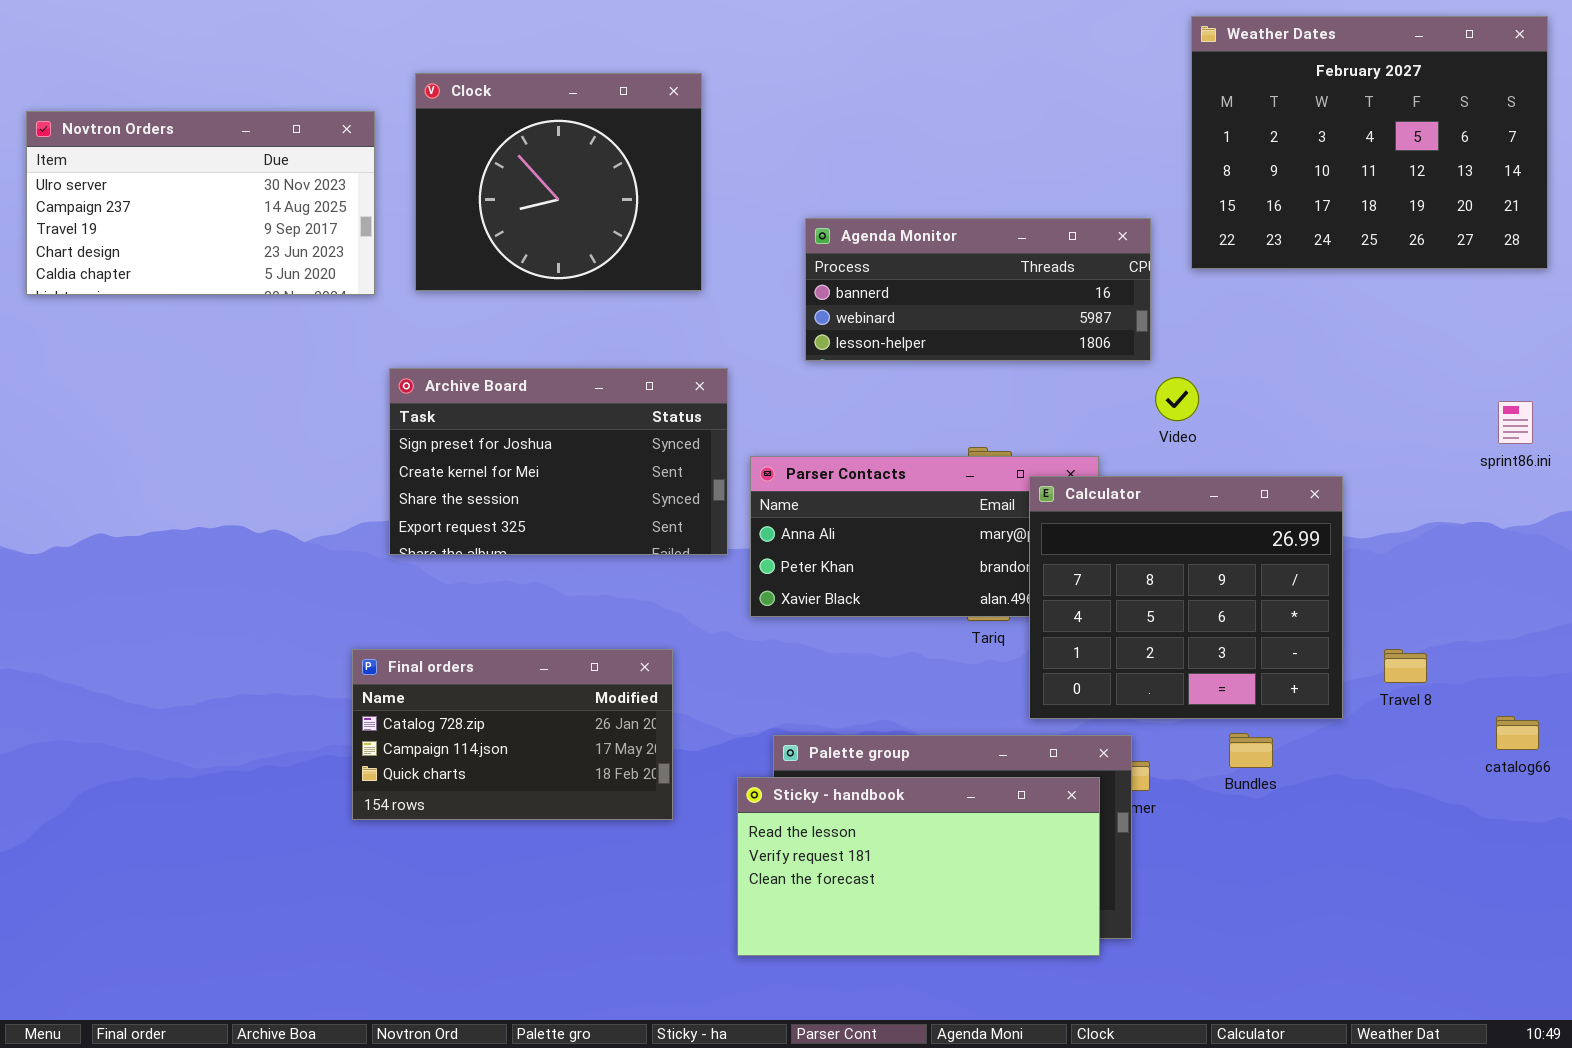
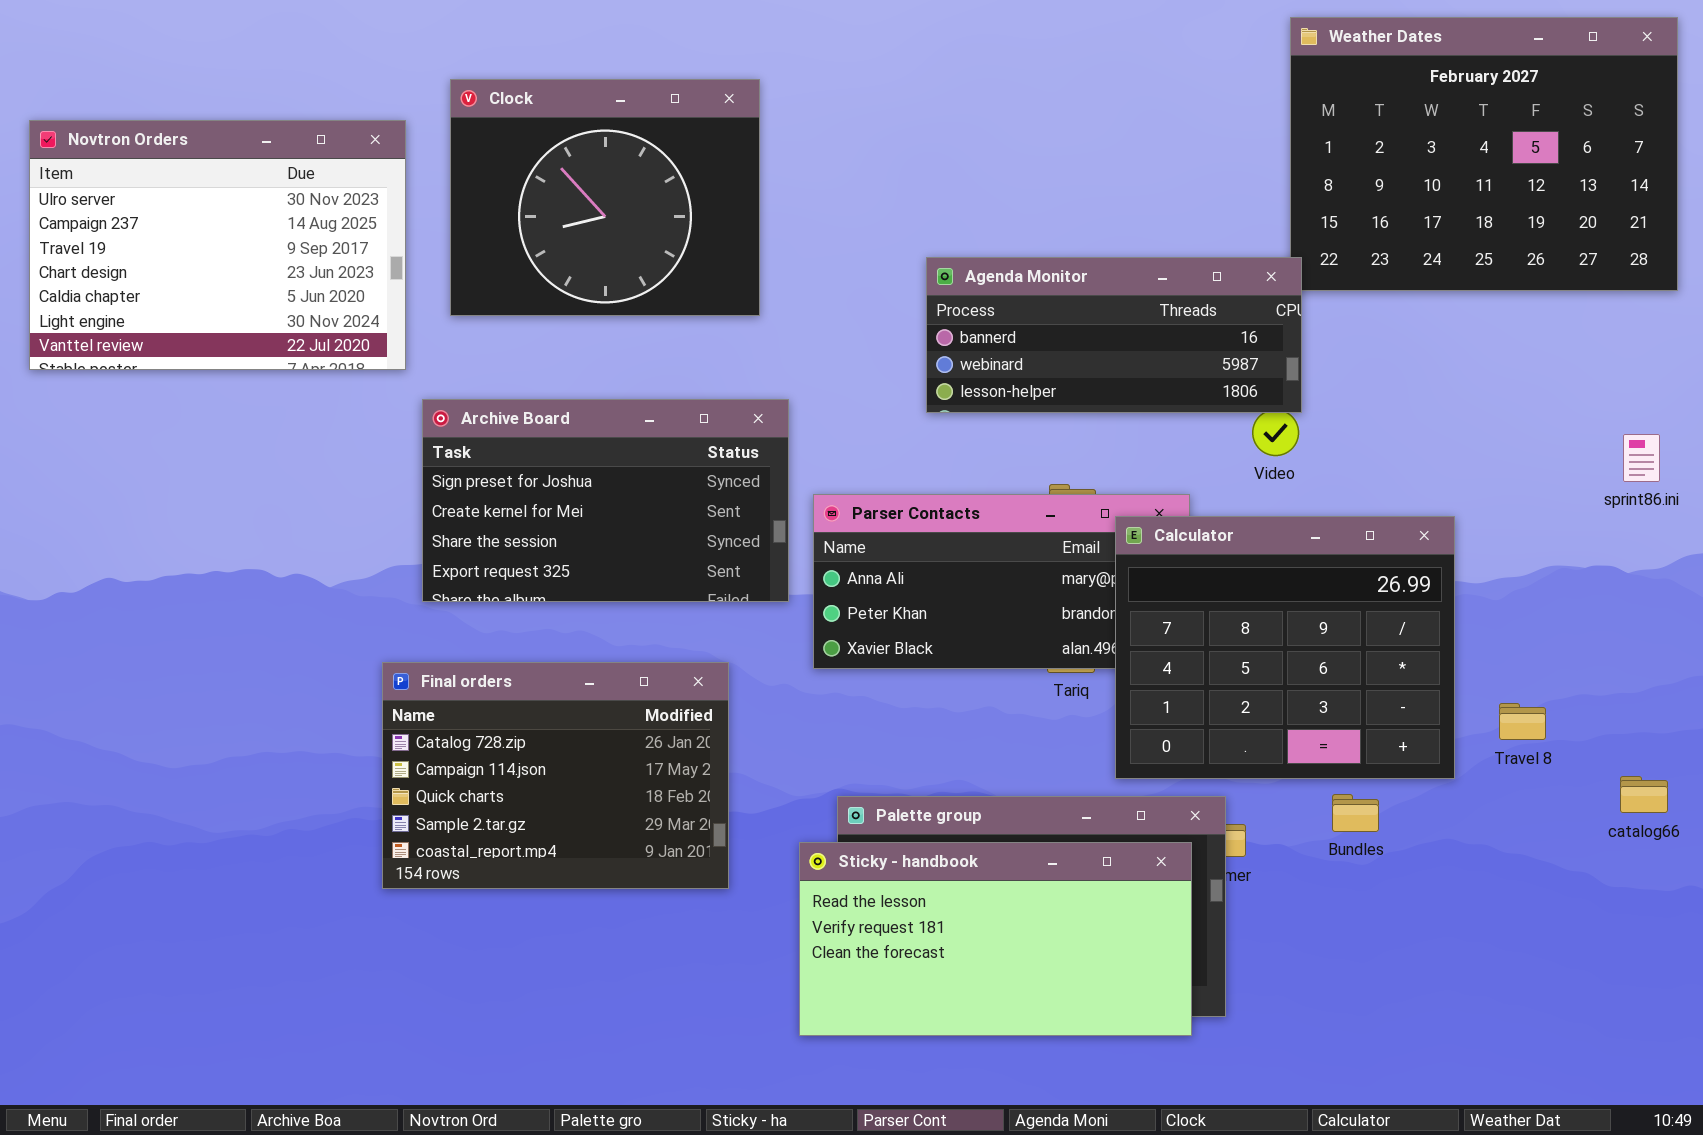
Novtron Orders: [26,111,375,295] -> [29,120,406,370], resized
Agenda Monitor: [805,218,1151,361] -> [926,257,1302,413], moved
Final orders: [352,649,673,820] -> [382,662,729,889], resized

